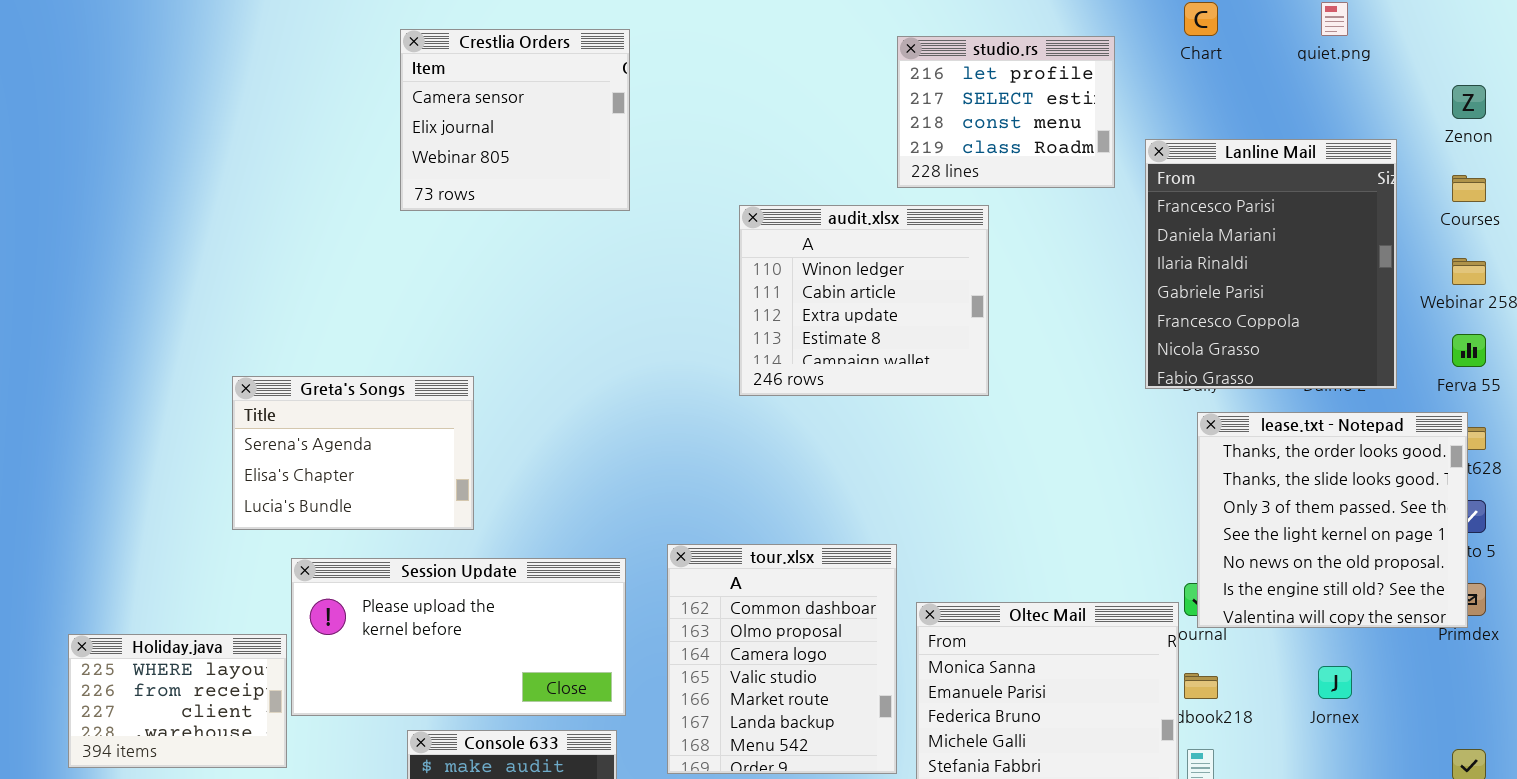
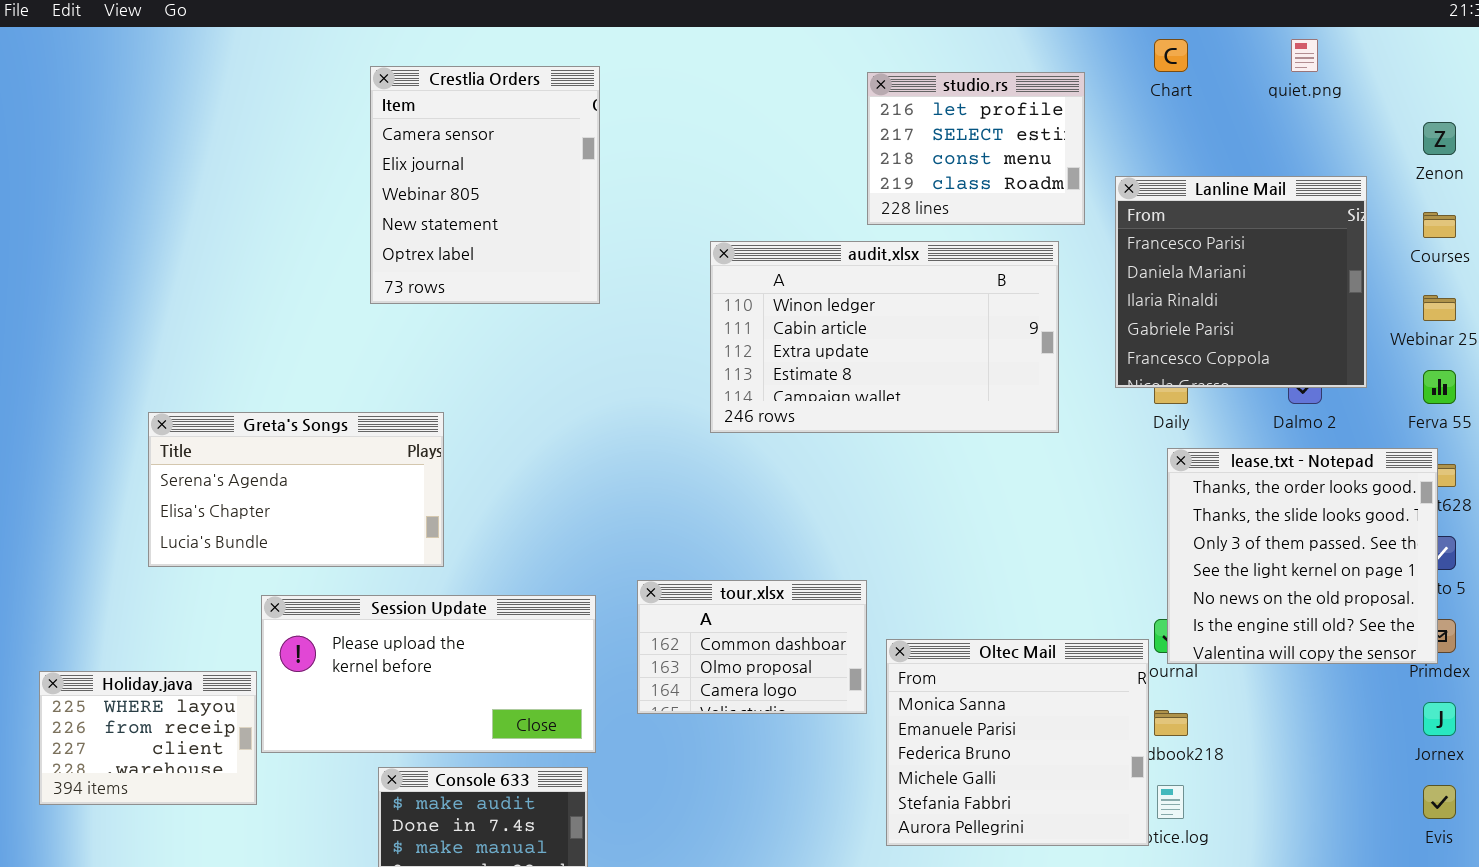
Crestlia Orders: [400,29,630,211] -> [370,66,600,304], resized
Lanline Mail: [1145,139,1397,389] -> [1115,176,1367,388], resized
audit.xlsx: [739,205,989,396] -> [710,241,1059,433], resized
Greta's Songs: [232,376,474,530] -> [148,412,444,567], resized
tour.xlsx: [667,544,897,774] -> [637,580,867,714], resized
Jornex: [1318,666,1352,699] -> [1423,702,1456,736], moved

